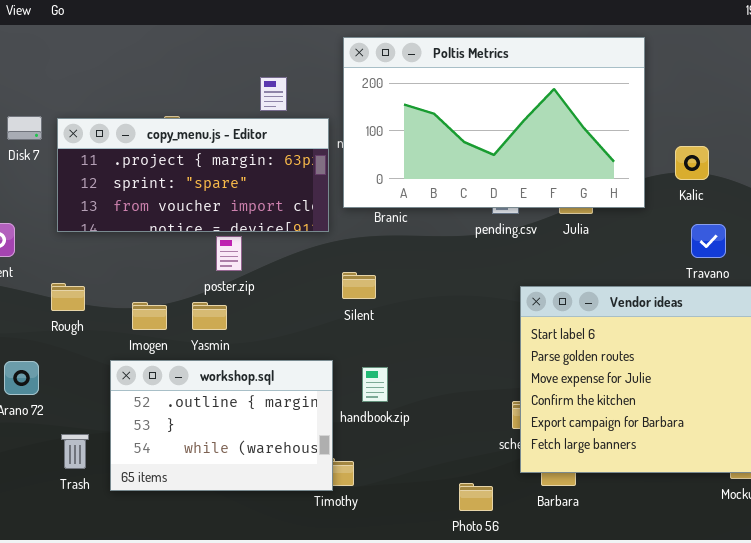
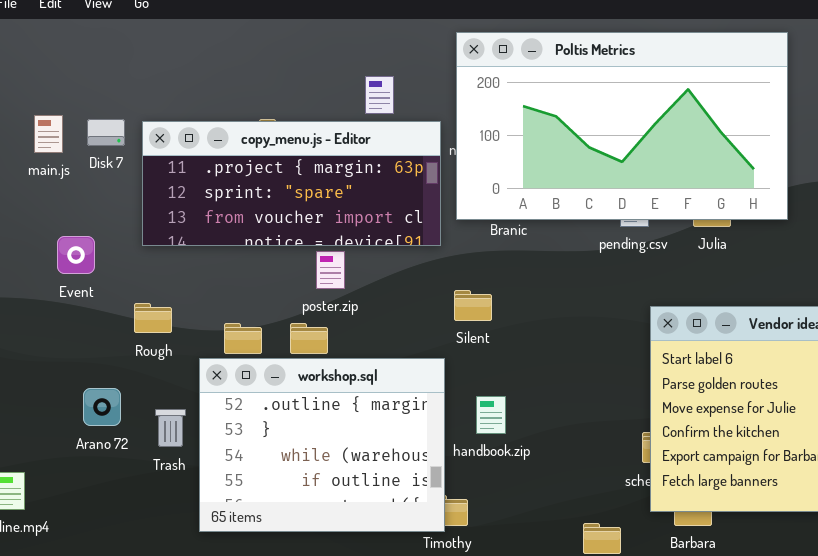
workshop.sql: [110,360,333,491] -> [199,358,445,532], resized
Trash: [61,434,89,469] -> [155,409,186,447], moved

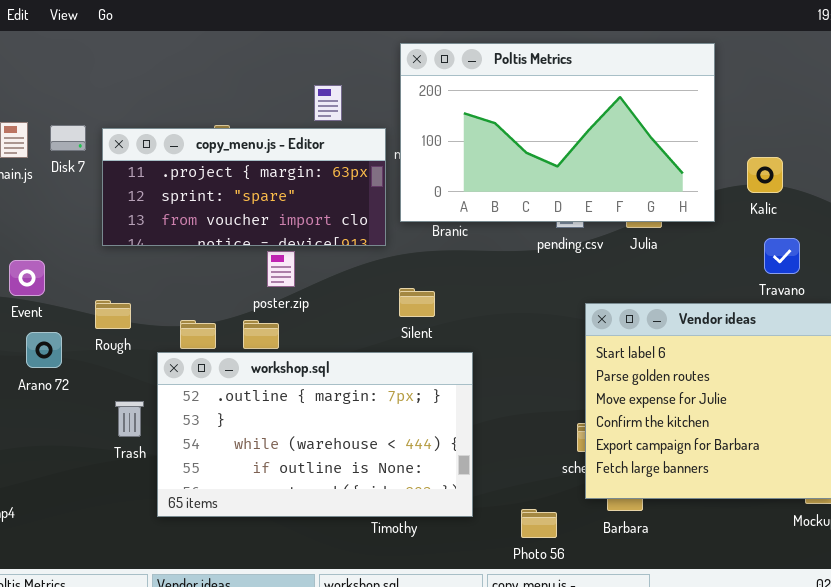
Event: [57,236,95,274] -> [9,260,45,296], moved
workshop.sql: [199,358,445,532] -> [157,352,473,517], resized
Arano 72: [83,388,121,426] -> [26,332,62,368], moved

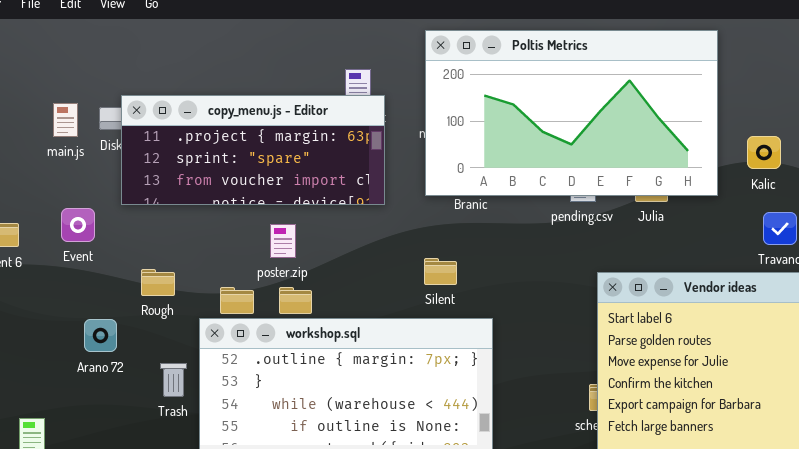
copy_menu.js - Editor: [102,128,386,246] -> [121,95,385,205], moved
poster.zip: [267,251,295,287] -> [270,224,296,258], moved
Event: [9,260,45,296] -> [61,208,95,242], moved
Arano 72: [26,332,62,368] -> [84,319,117,352], moved

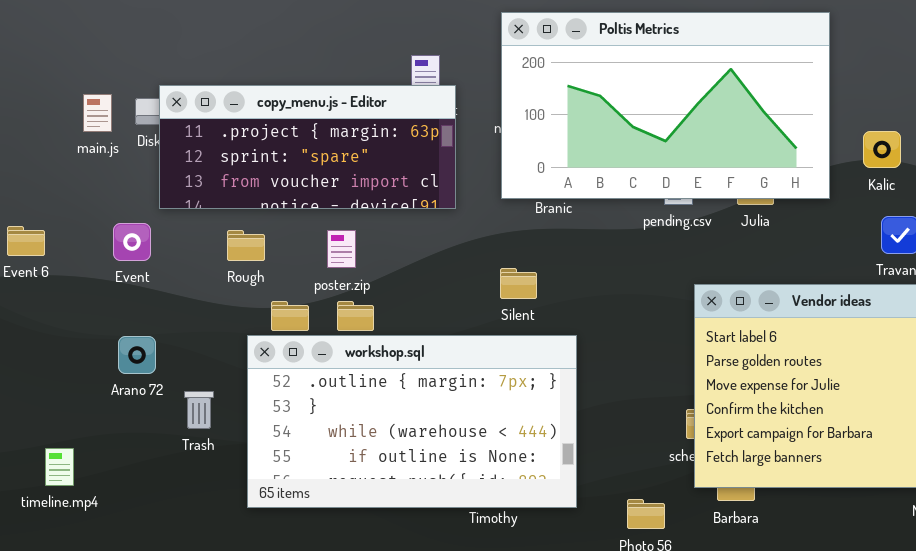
Event: [61,208,95,242] -> [113,223,151,261], moved
Rough: [141,269,175,296] -> [227,230,265,261], moved
Trash: [160,363,187,397] -> [184,391,214,429], moved

